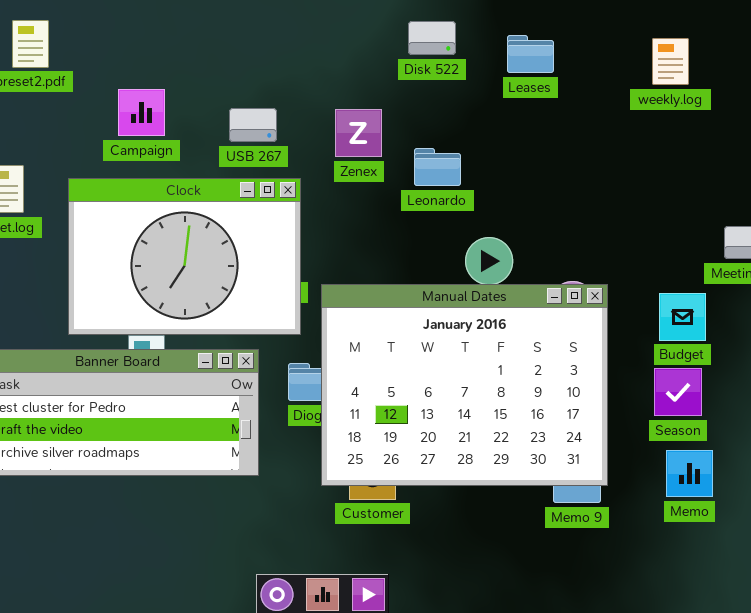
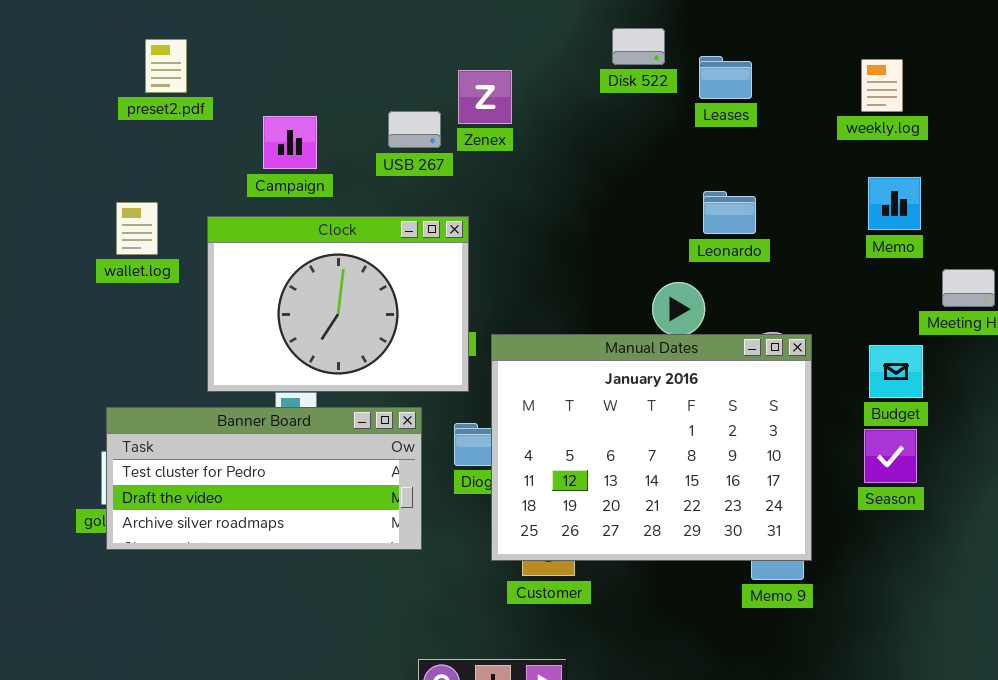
Disk 522: [408,21,456,55] -> [612,28,665,65], moved
USB 267: [229,108,277,142] -> [388,111,441,148], moved
Zenex: [335,109,382,157] -> [458,70,512,124], moved
Leonardo: [414,148,461,186] -> [703,191,756,234], moved
Memo: [666,450,713,497] -> [868,177,921,230], moved

